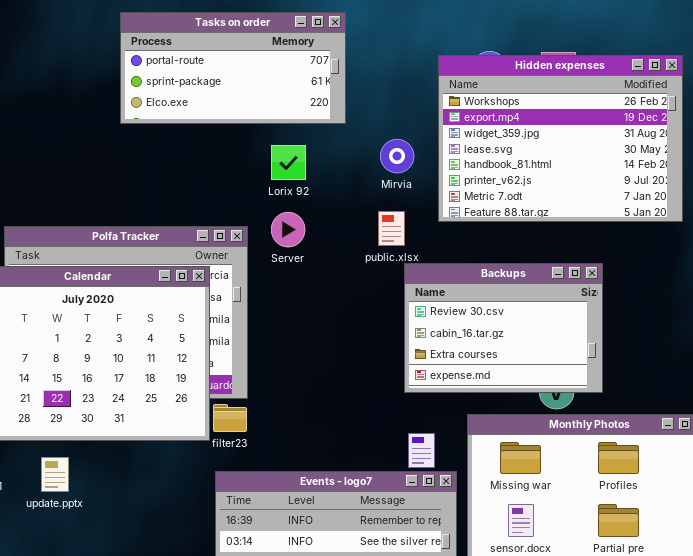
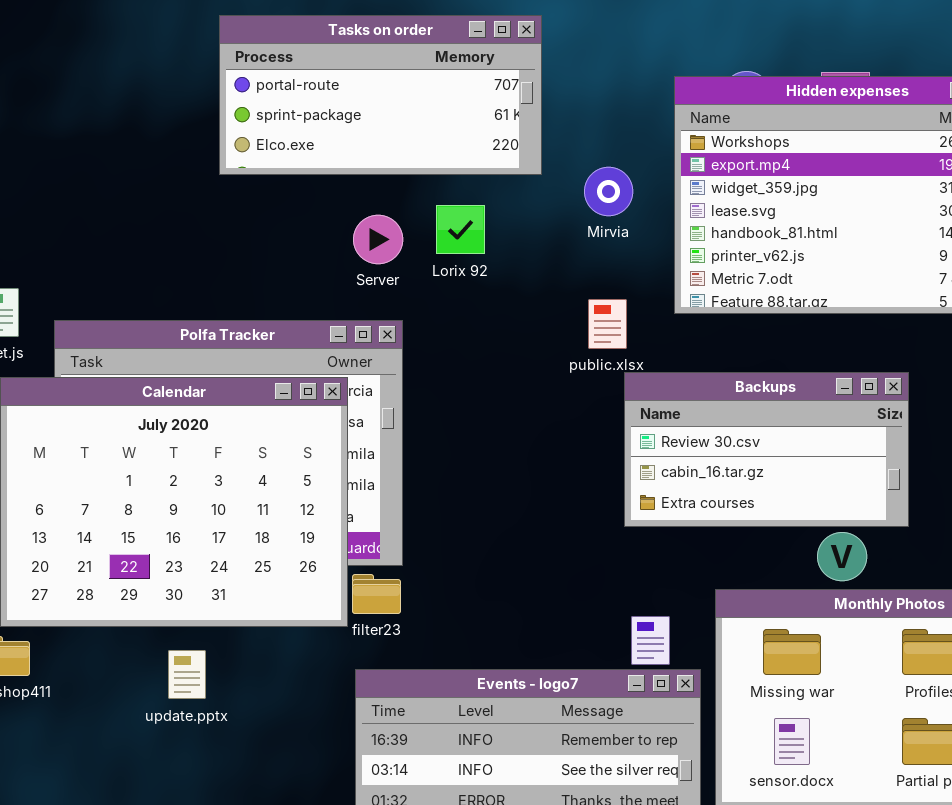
Mirvia: [380,139,414,173] -> [584,167,633,216], moved
Server: [271,212,305,247] -> [353,215,403,264], moved
Backups: [404,263,603,393] -> [624,372,909,527], resized
update.pptx: [41,457,69,492] -> [168,650,206,699], moved

